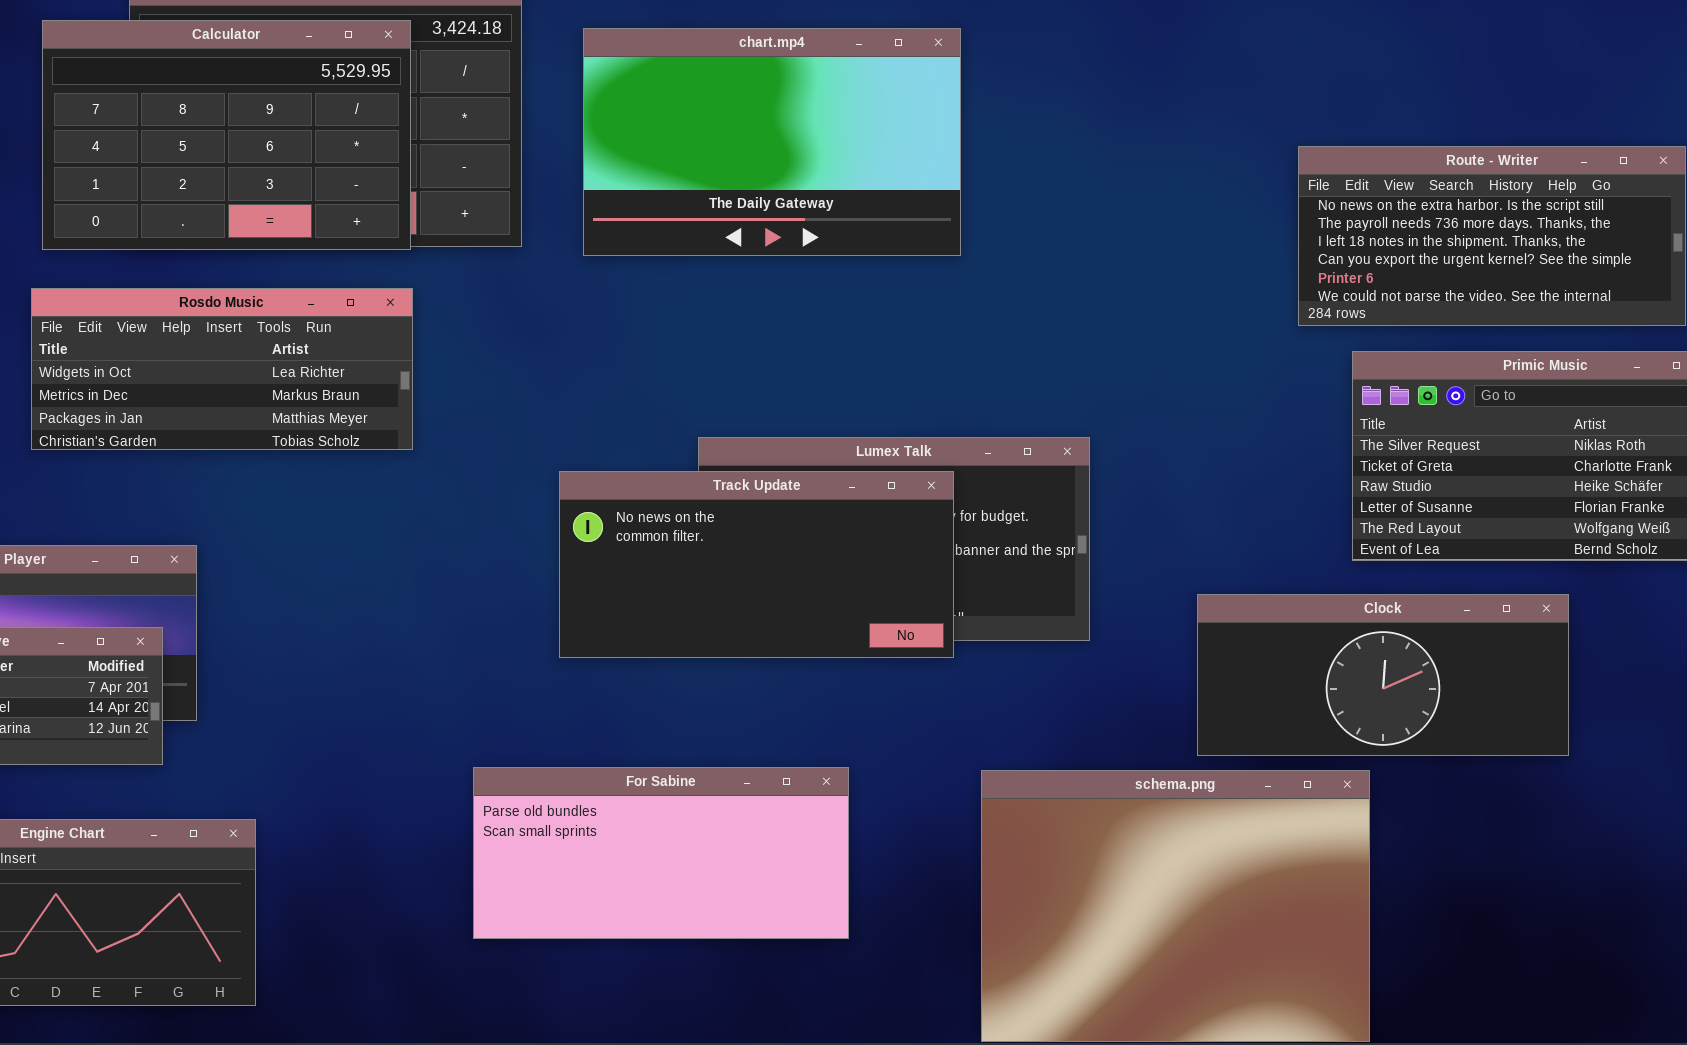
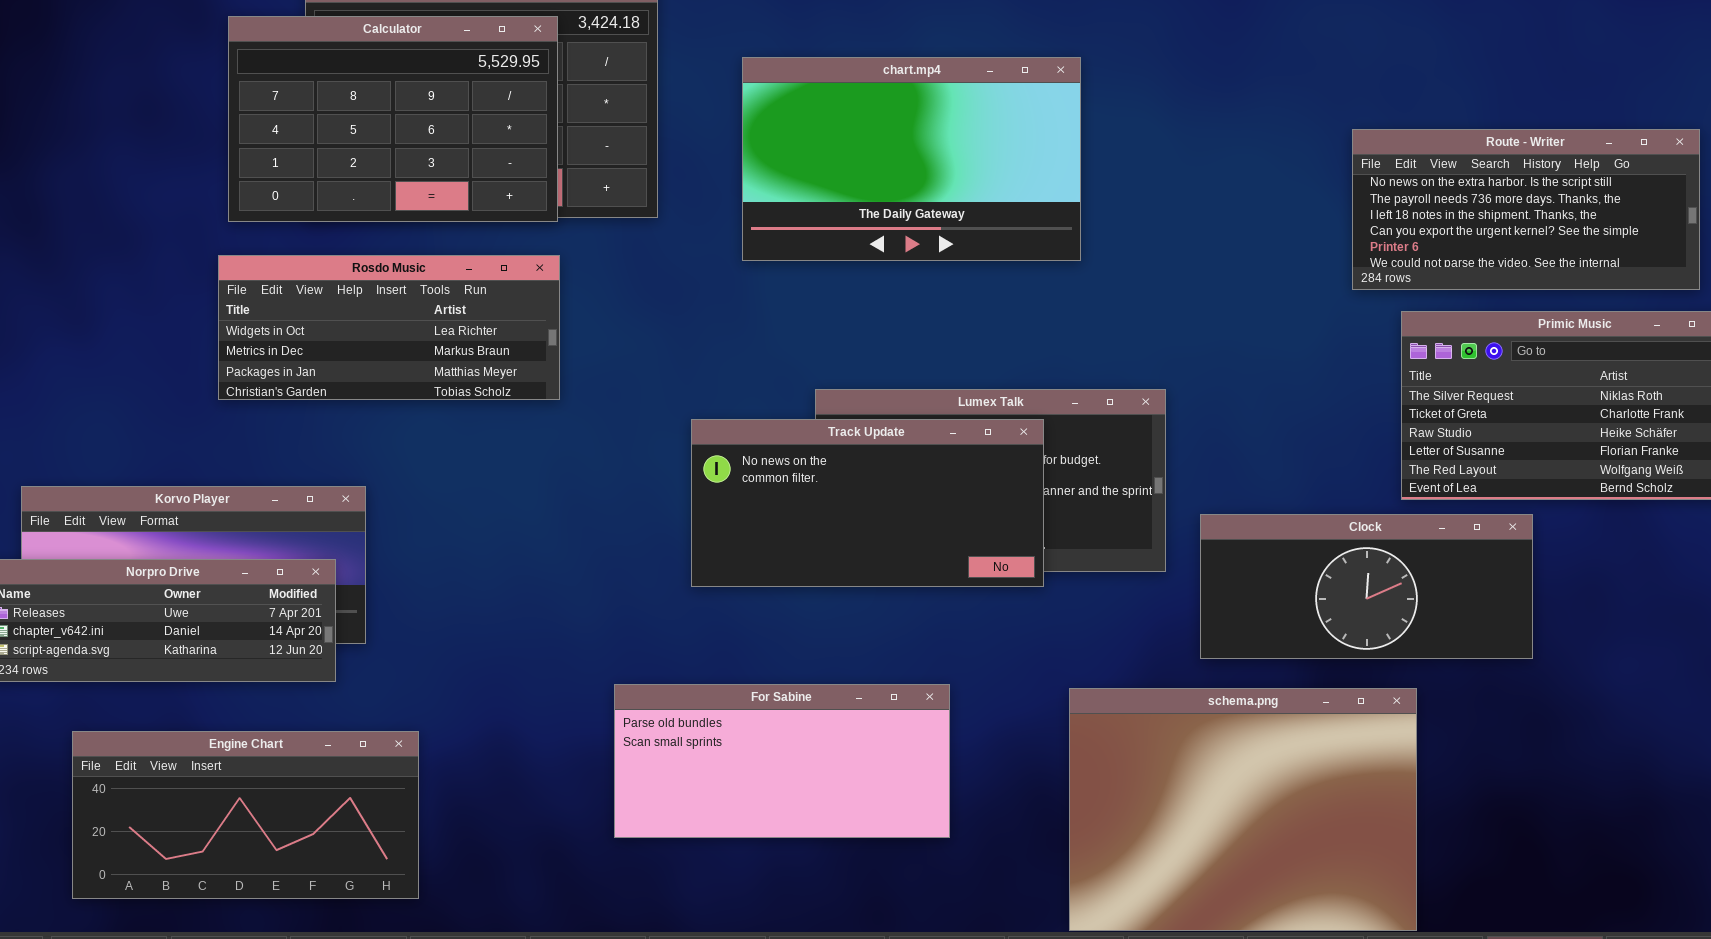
chart.mp4: [583,28,961,256] -> [742,57,1081,261], moved
Clock: [1197,594,1569,756] -> [1200,514,1533,659], moved

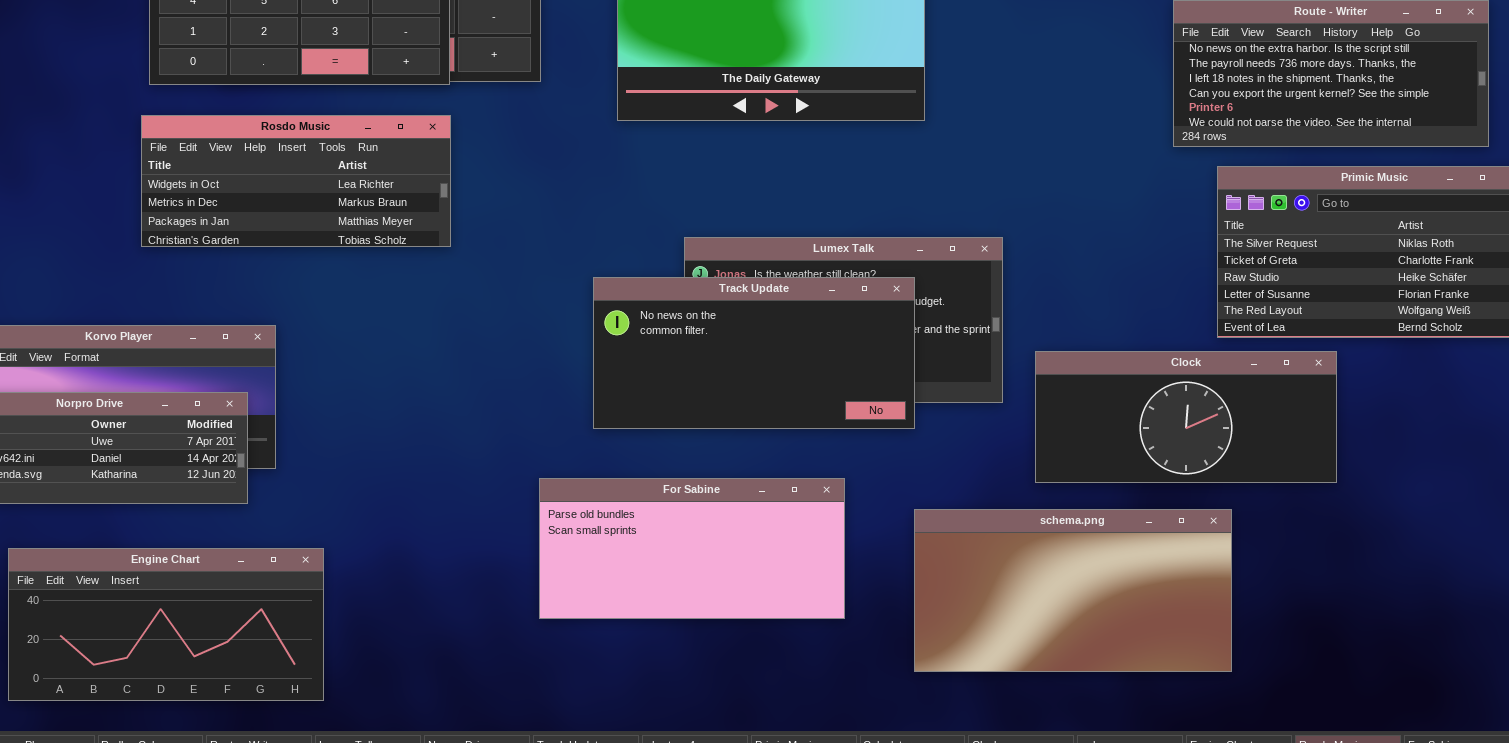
Track Update: [691,419,1044,587] -> [593,277,915,429], moved
For Sabine: [614,684,950,838] -> [539,478,845,619], moved
schema.png: [1069,688,1417,931] -> [914,509,1232,672], resized

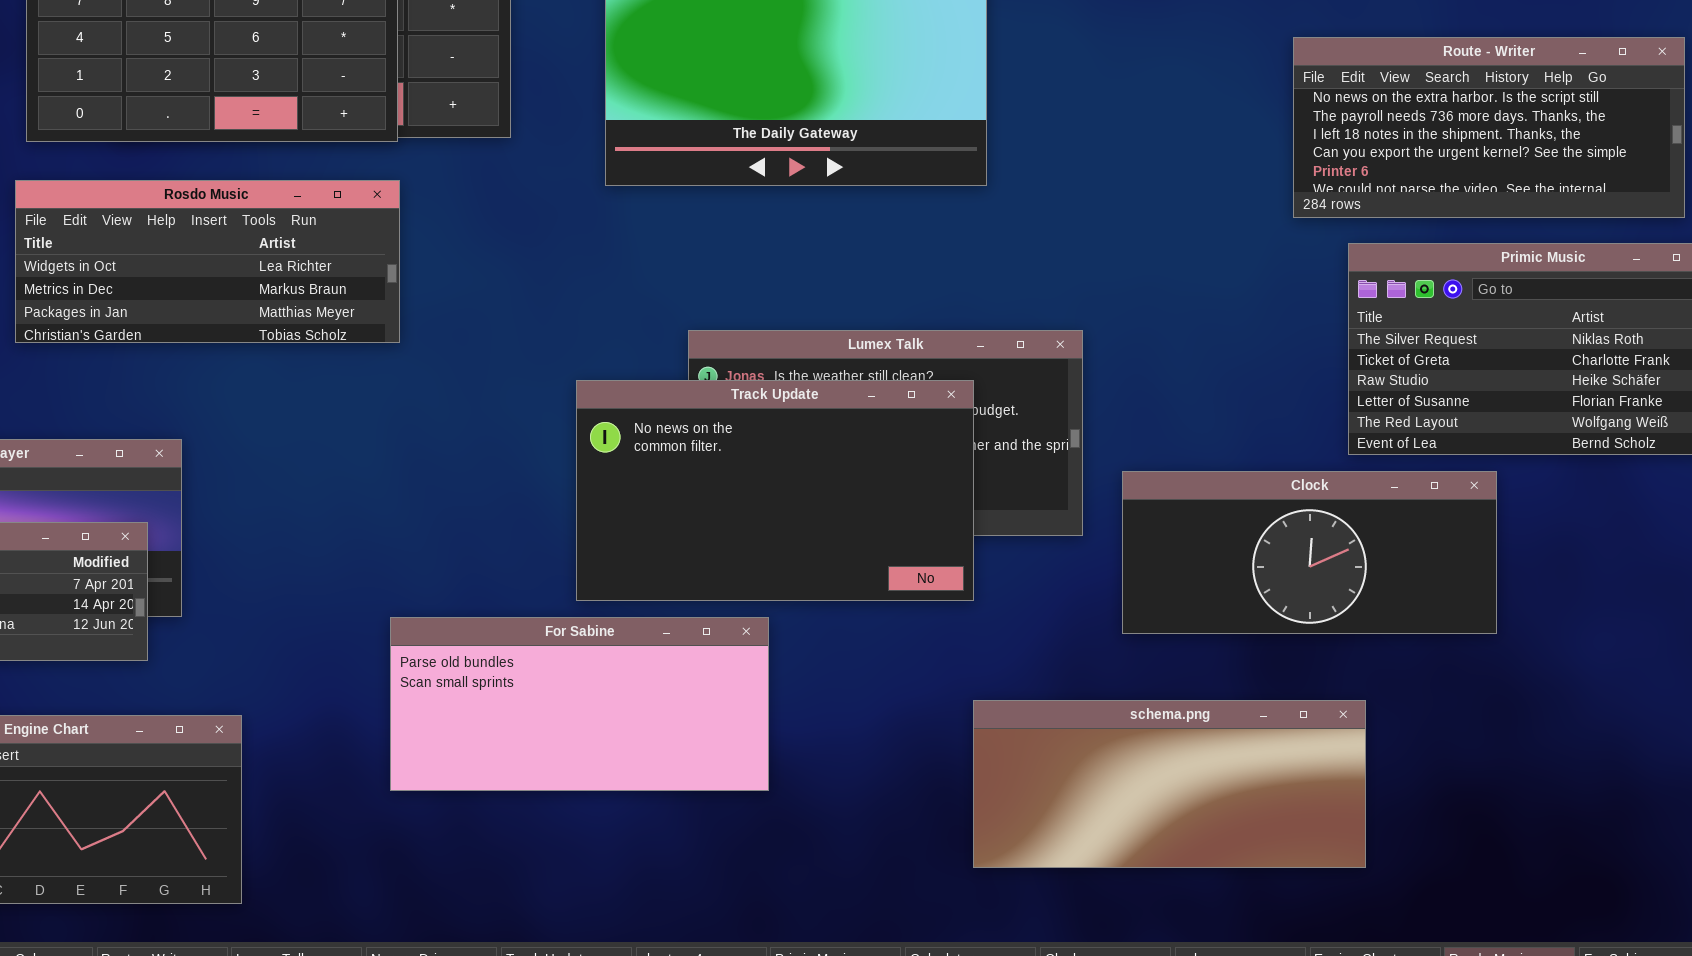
Track Update: [593,277,915,429] -> [576,380,974,601], resized
For Sabine: [539,478,845,619] -> [390,617,769,791], moved
schema.png: [914,509,1232,672] -> [973,700,1366,868], resized

